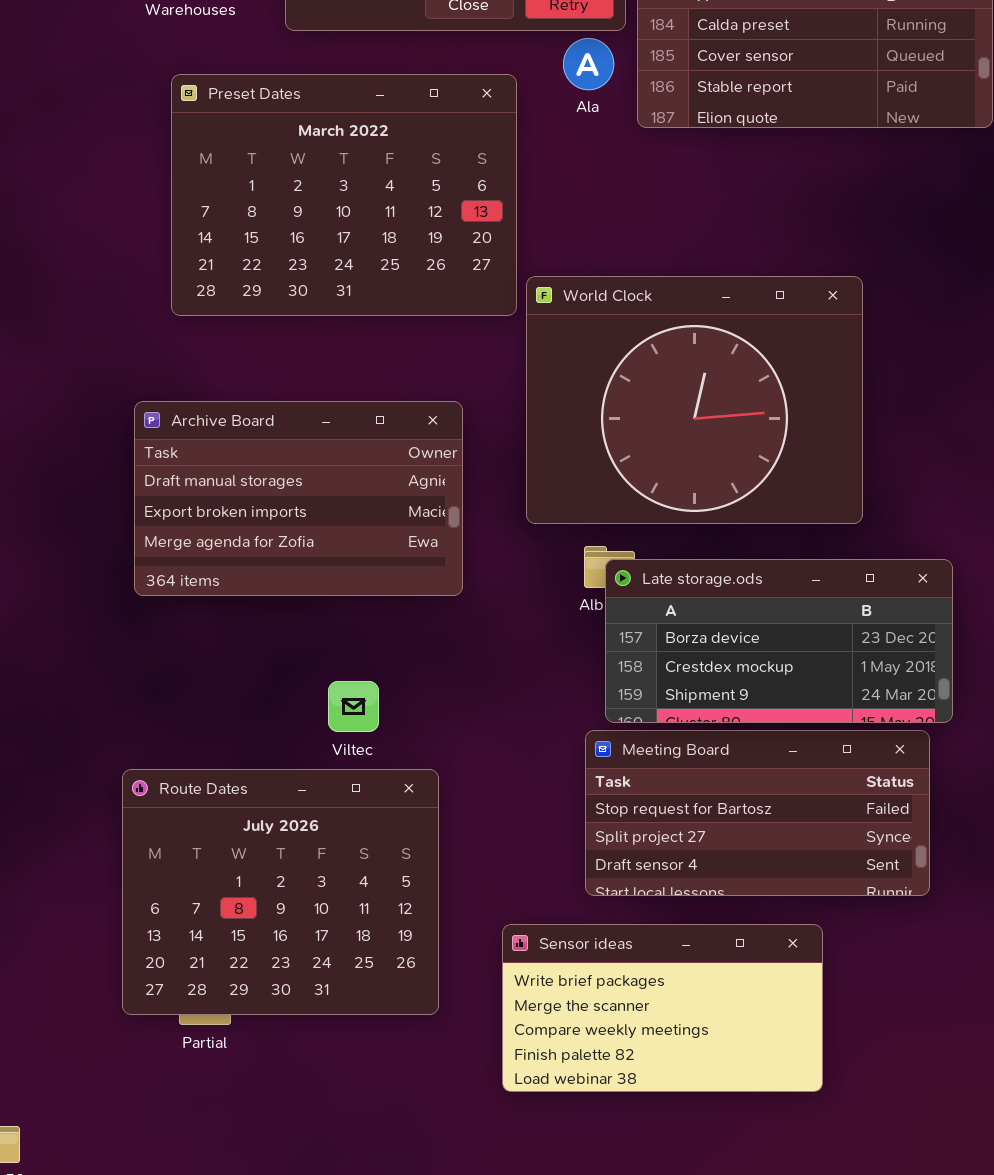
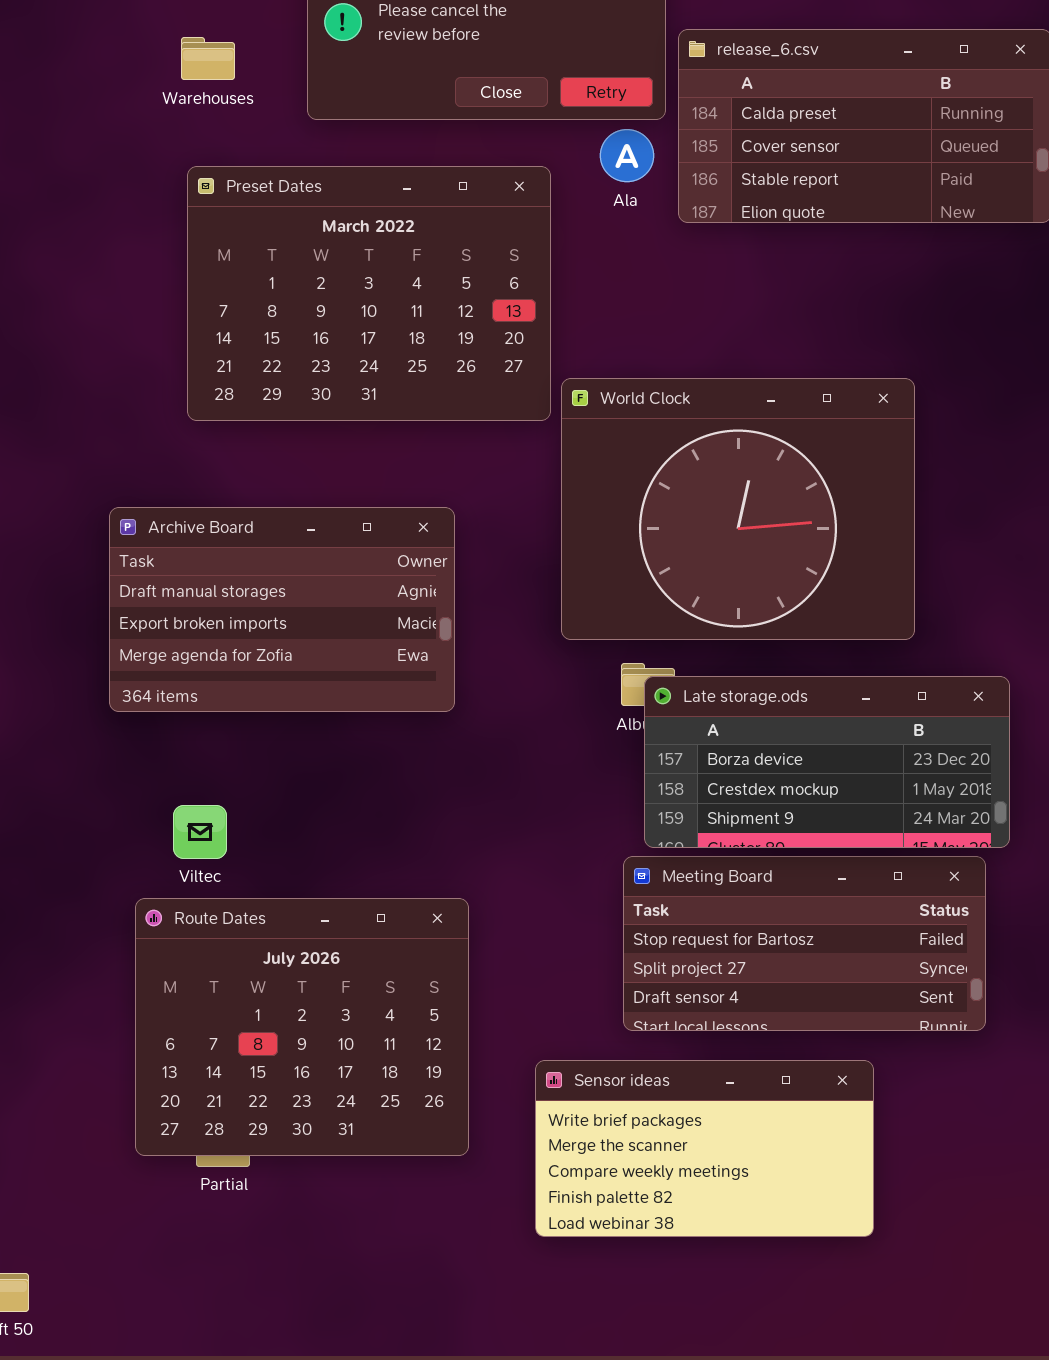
Archive Board: [134,401,463,596] -> [109,507,455,712], moved
Viltec: [328,681,379,732] -> [173,805,227,859], moved

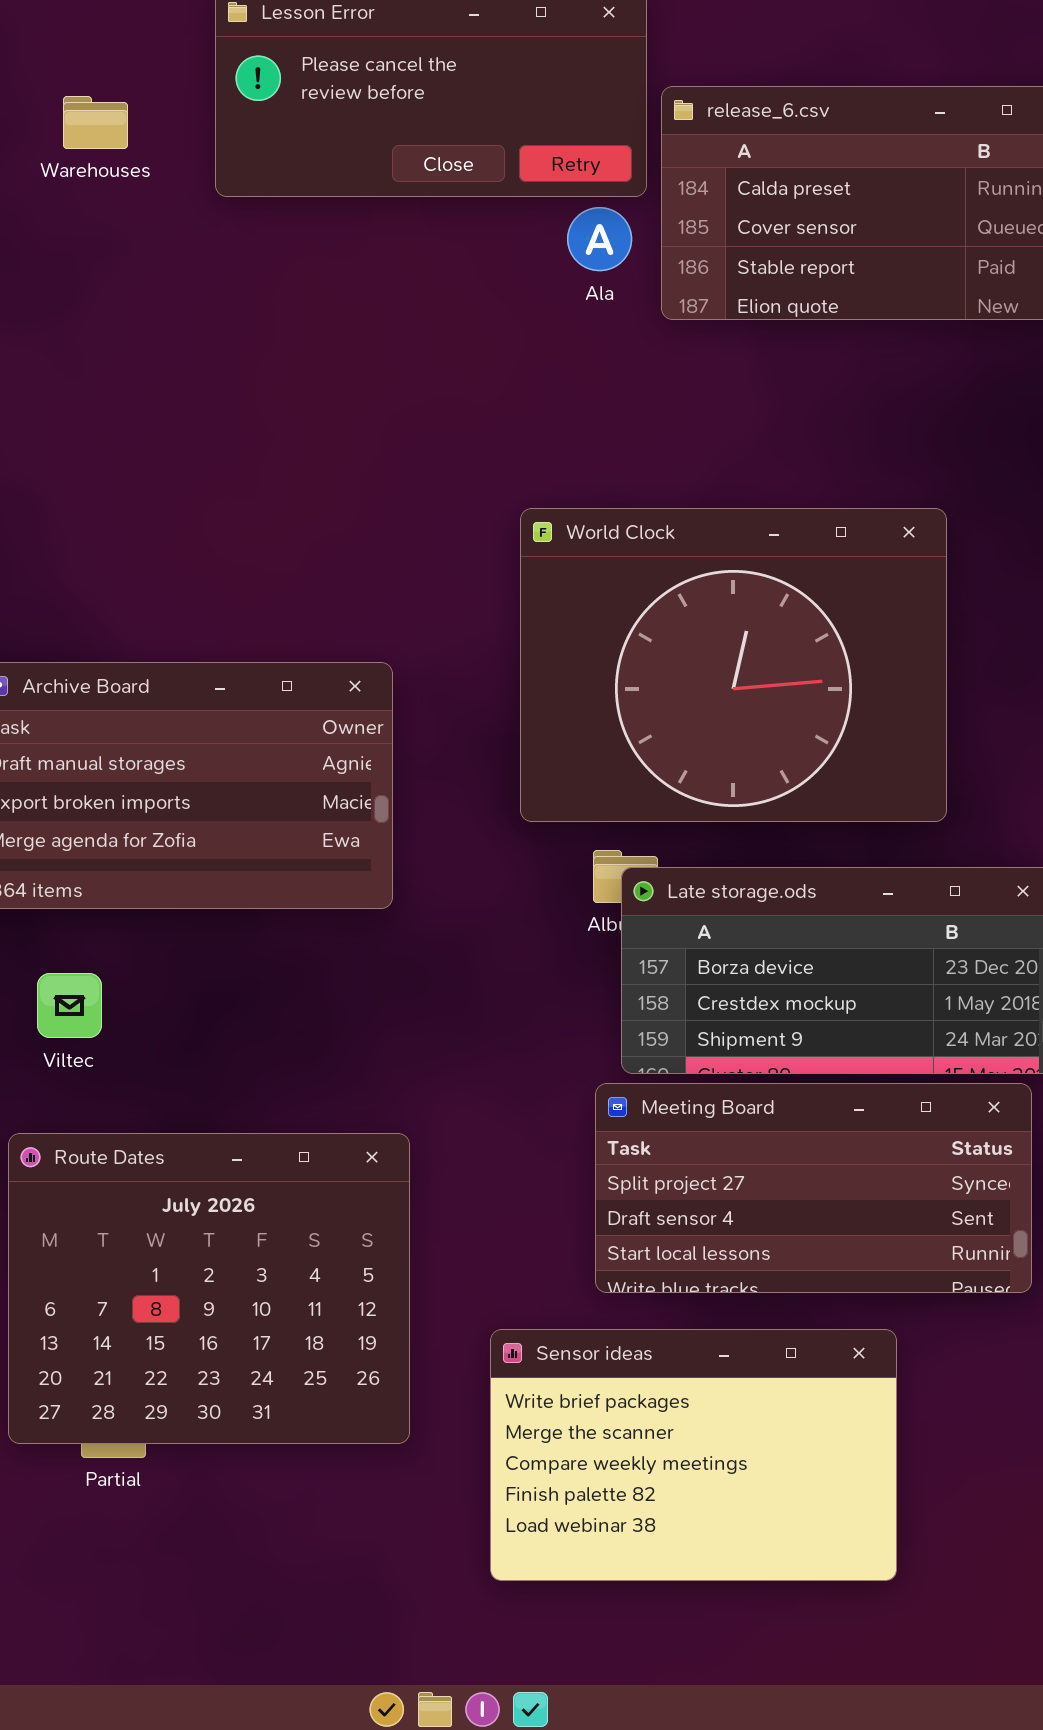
Preset Dates: [187,166,551,421] -> none, closed
Viltec: [173,805,227,859] -> [37,973,102,1038], moved
Meeting Board: [623,856,986,1031] -> [595,1083,1032,1293], scrolled down 1 row
Sensor ideas: [535,1060,874,1237] -> [490,1329,897,1581], resized

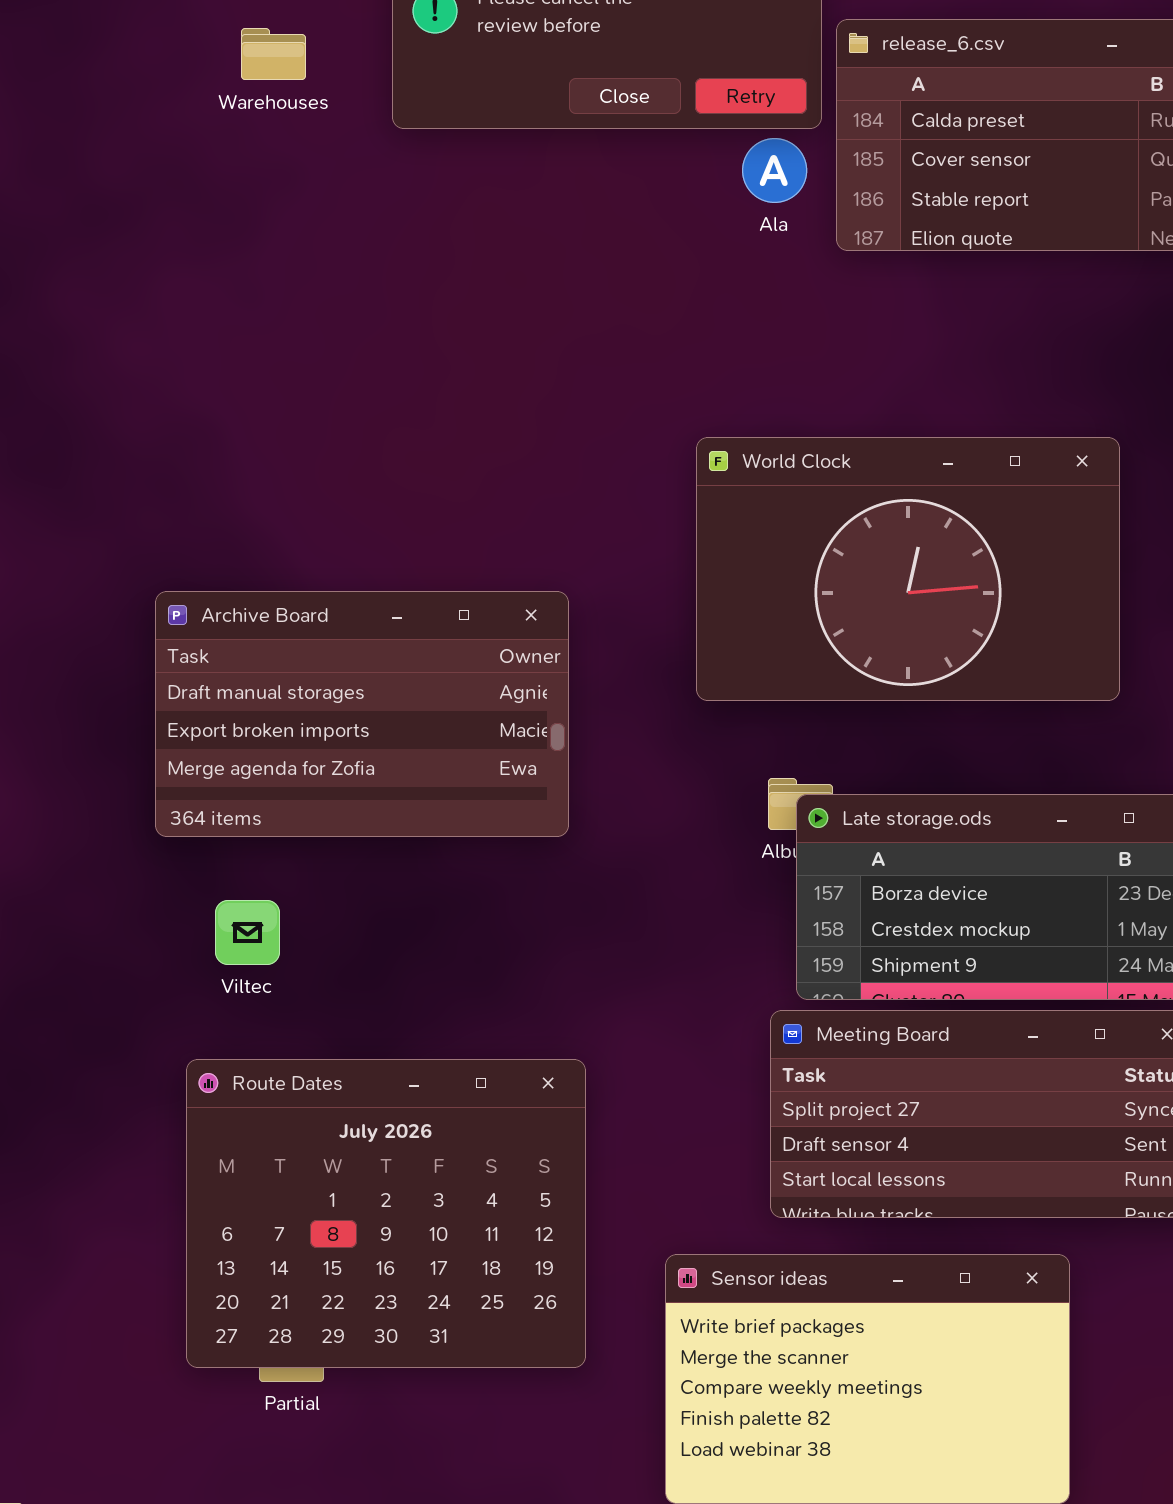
World Clock: [520,508,947,822] -> [696,437,1120,701], resized

